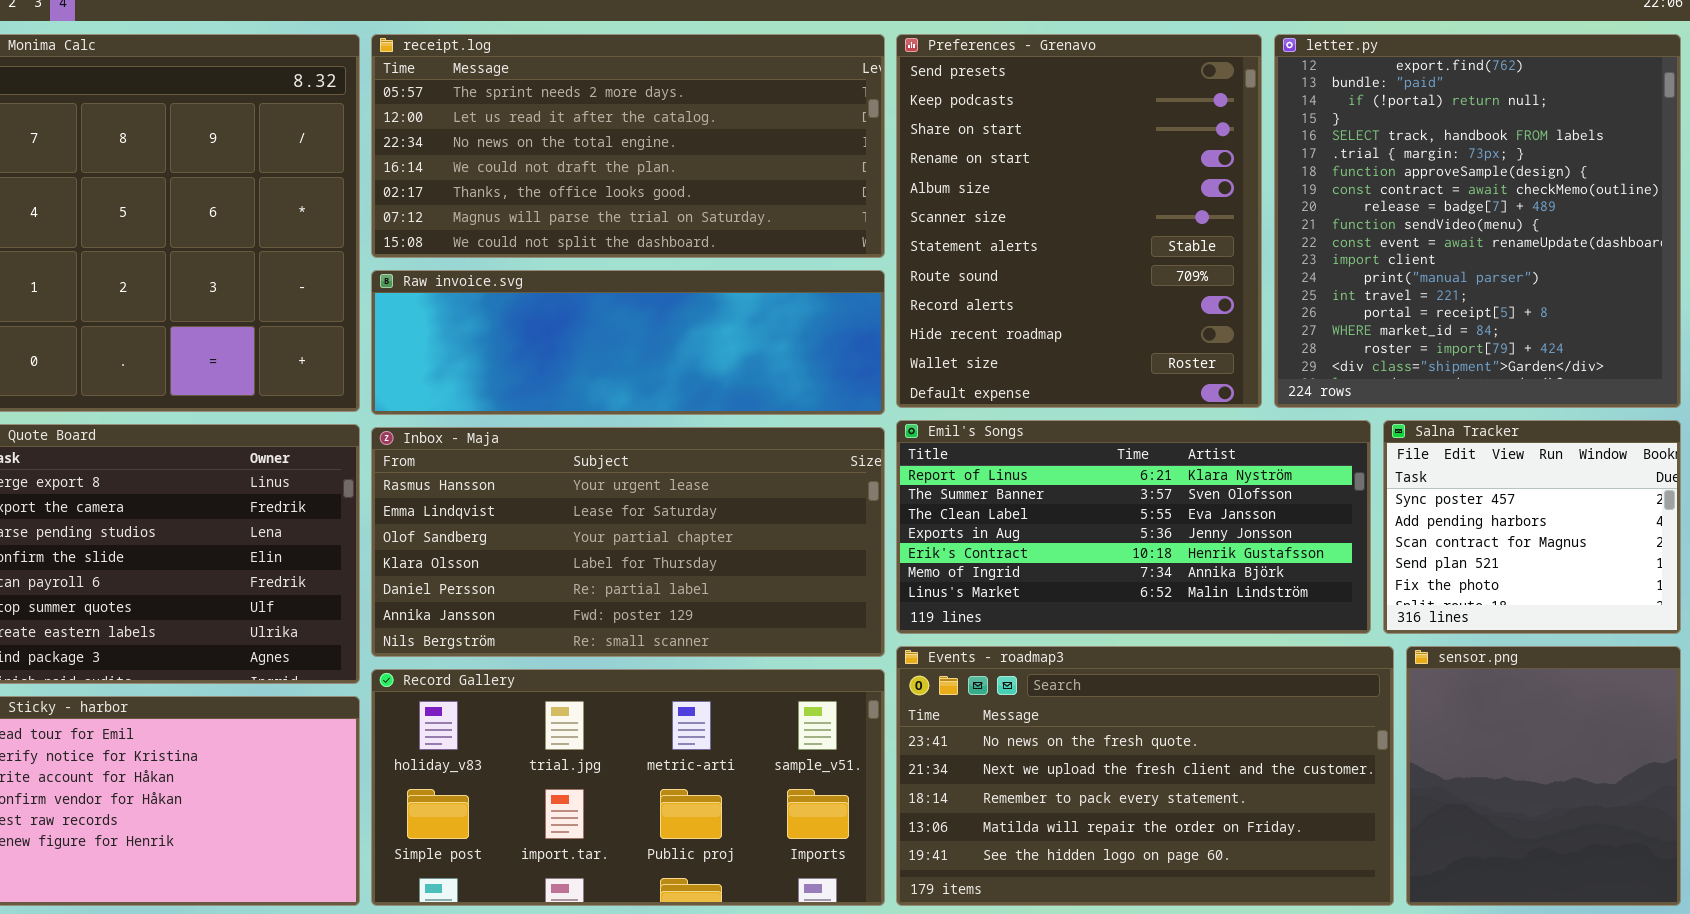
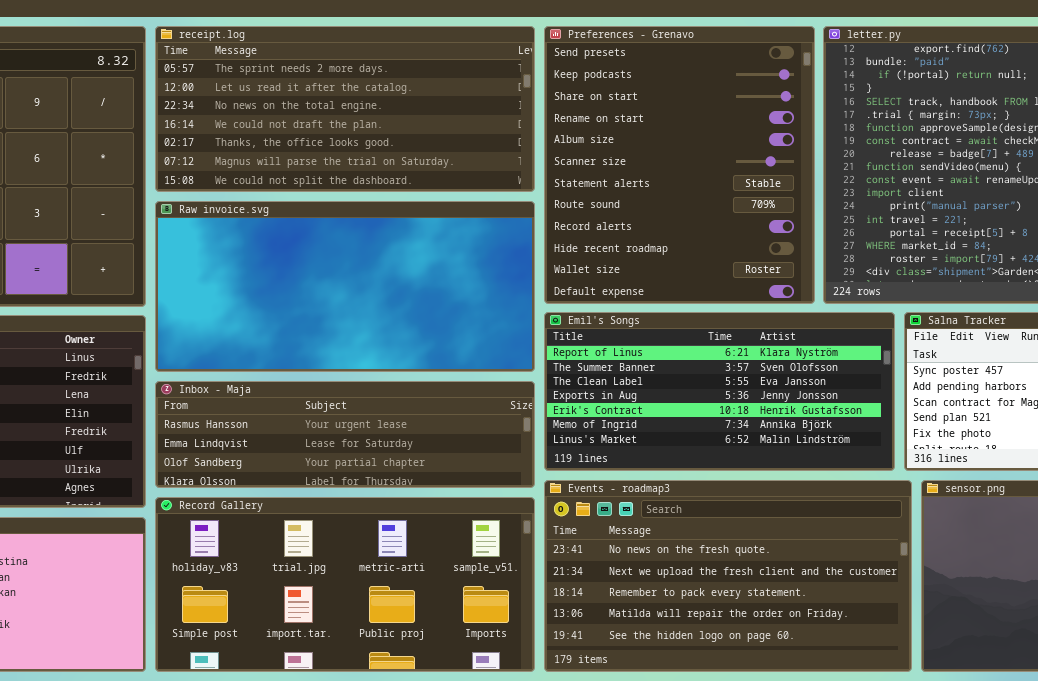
Raw invoice.svg: [371,270,885,415] -> [155,201,535,372], resized
Inbox - Maja: [371,427,885,657] -> [155,381,535,488], resized

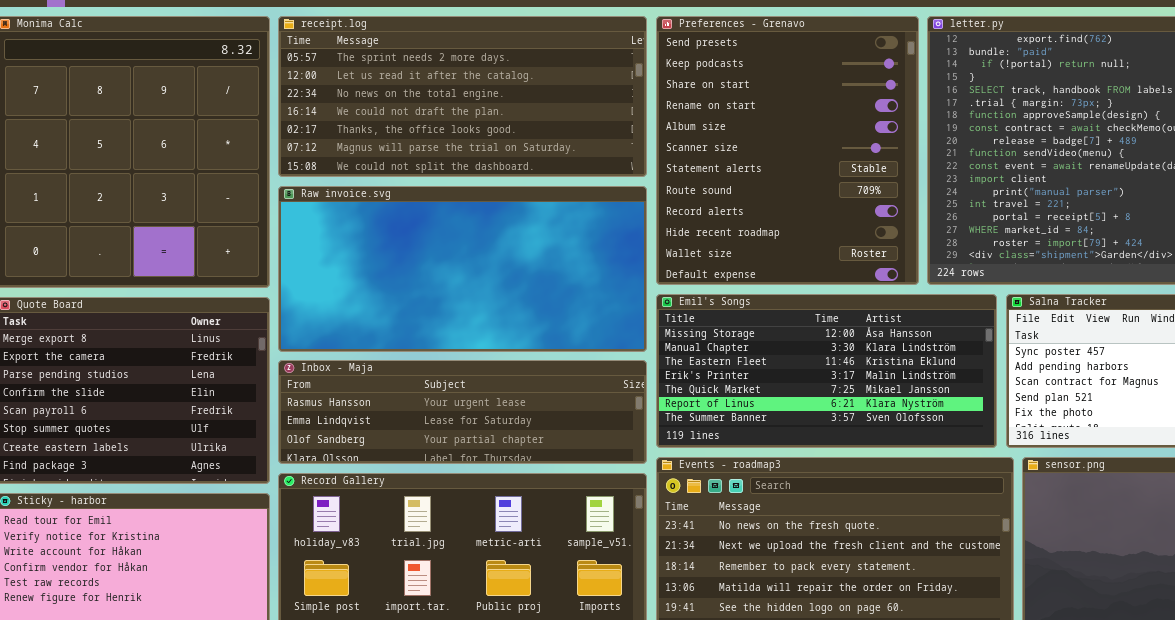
Emil's Songs: [544,312,895,471] -> [656,294,997,448], scrolled up 5 rows

